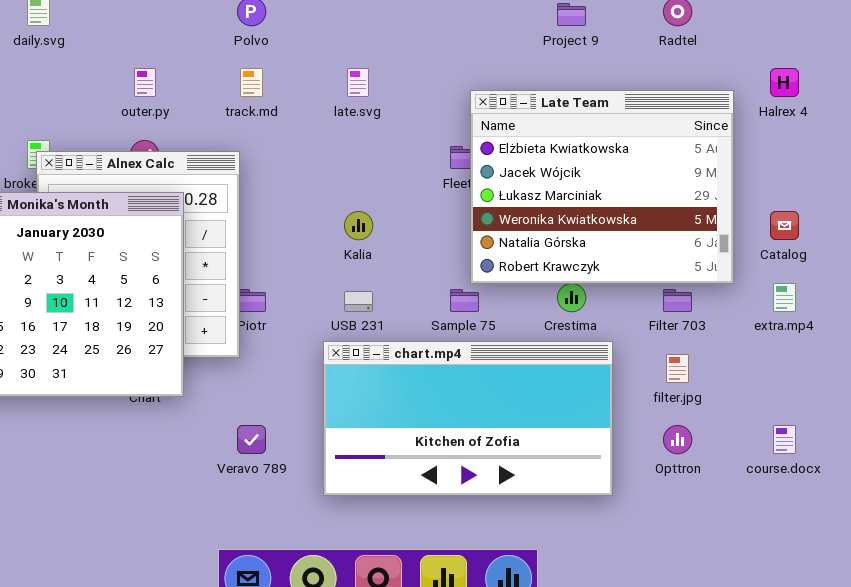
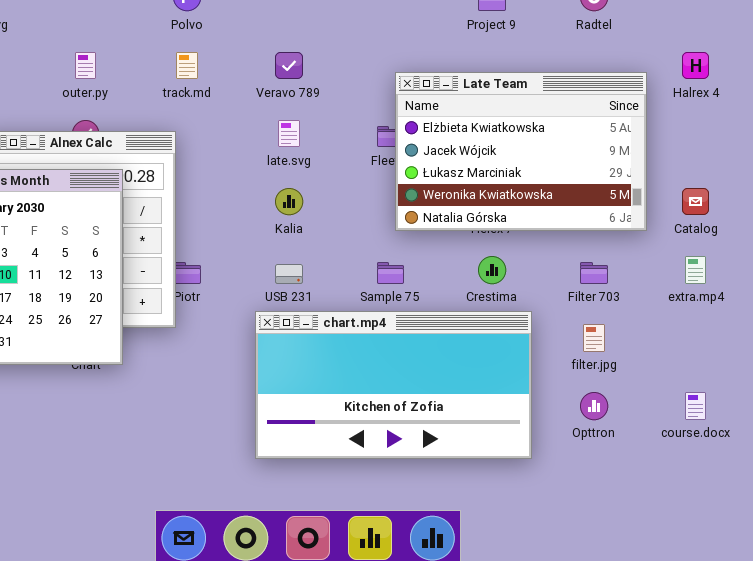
late.svg: [347,68,369,97] -> [278,120,300,147], moved
Late Team: [470,90,734,284] -> [395,72,647,231], resized
Veravo 789: [237,425,266,454] -> [275,52,303,79], moved

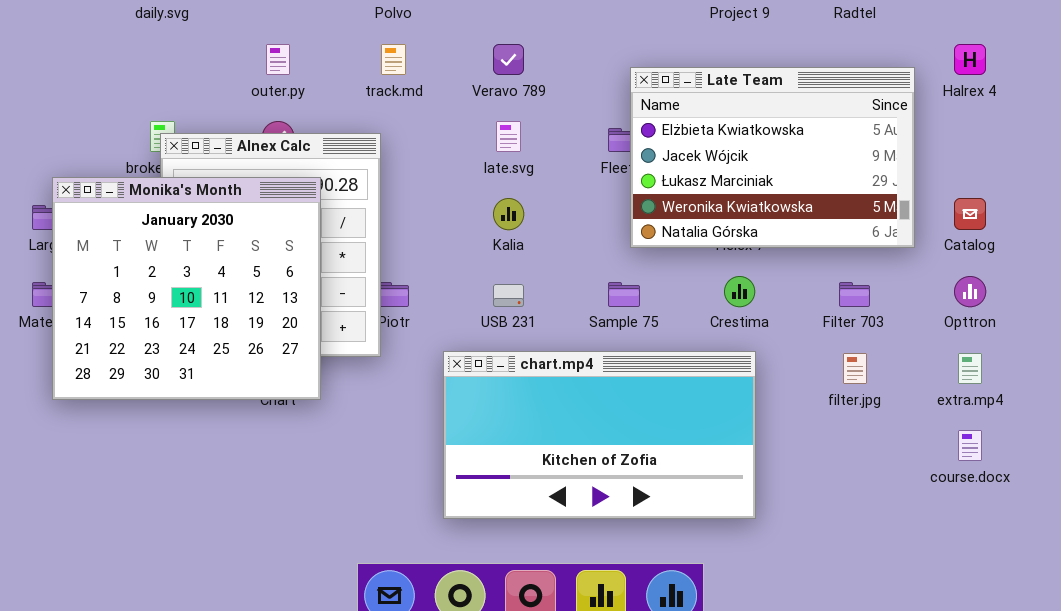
extra.mp4: [685,256,706,284] -> [958,353,982,384], moved
chart.mp4: [255,311,532,459] -> [443,351,756,519], moved
Opttron: [580,392,608,420] -> [954,276,986,307], moved

